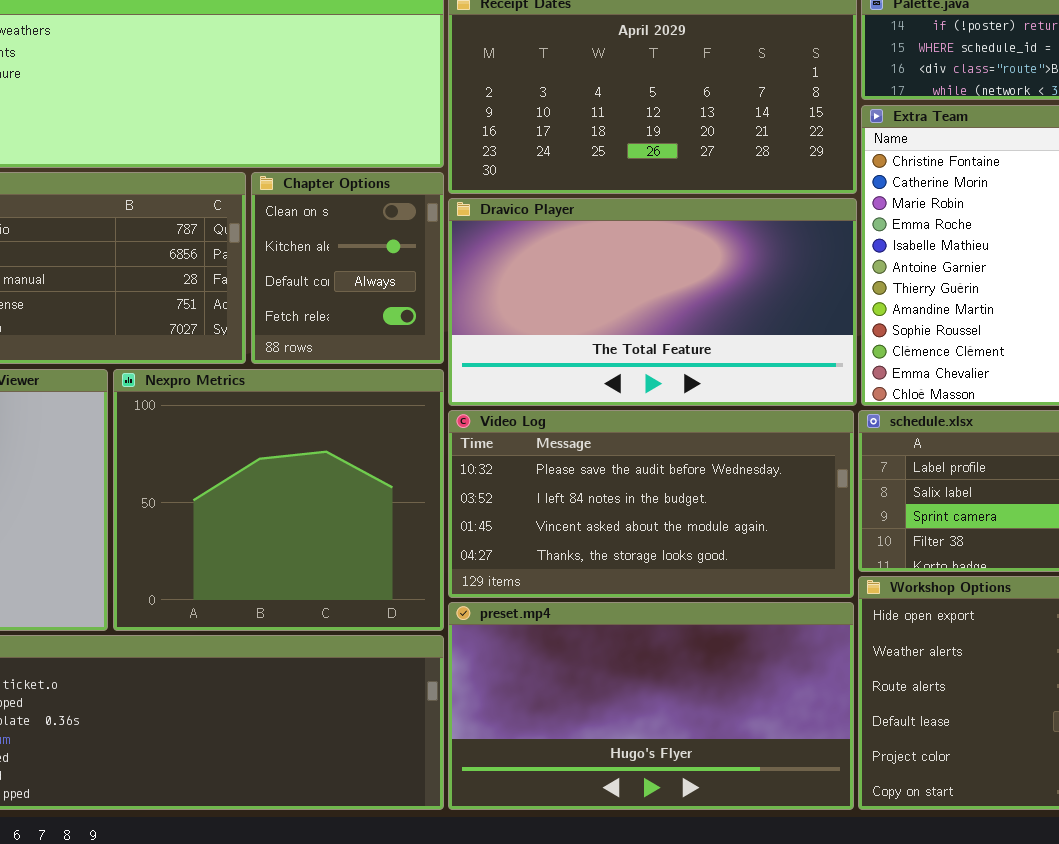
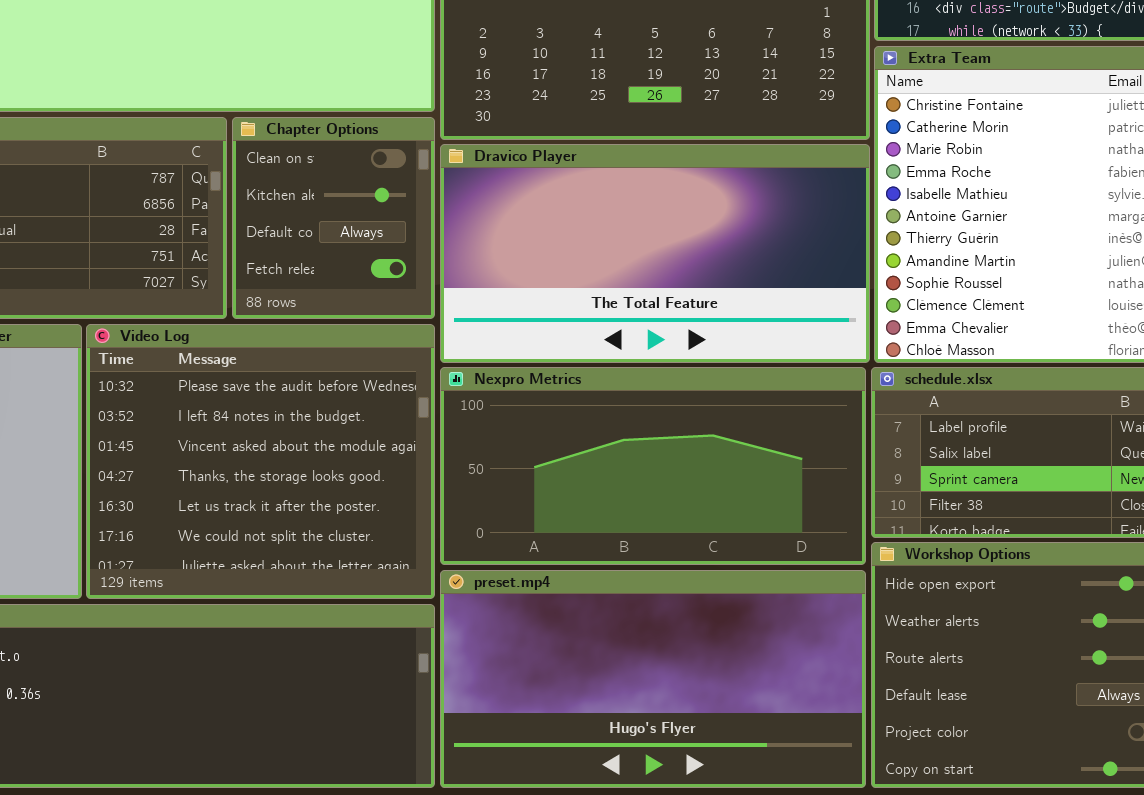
Nexpro Metrics: [113,369,444,631] -> [440,367,866,565], moved, resized
Video Log: [448,410,854,598] -> [86,324,435,599], moved, resized

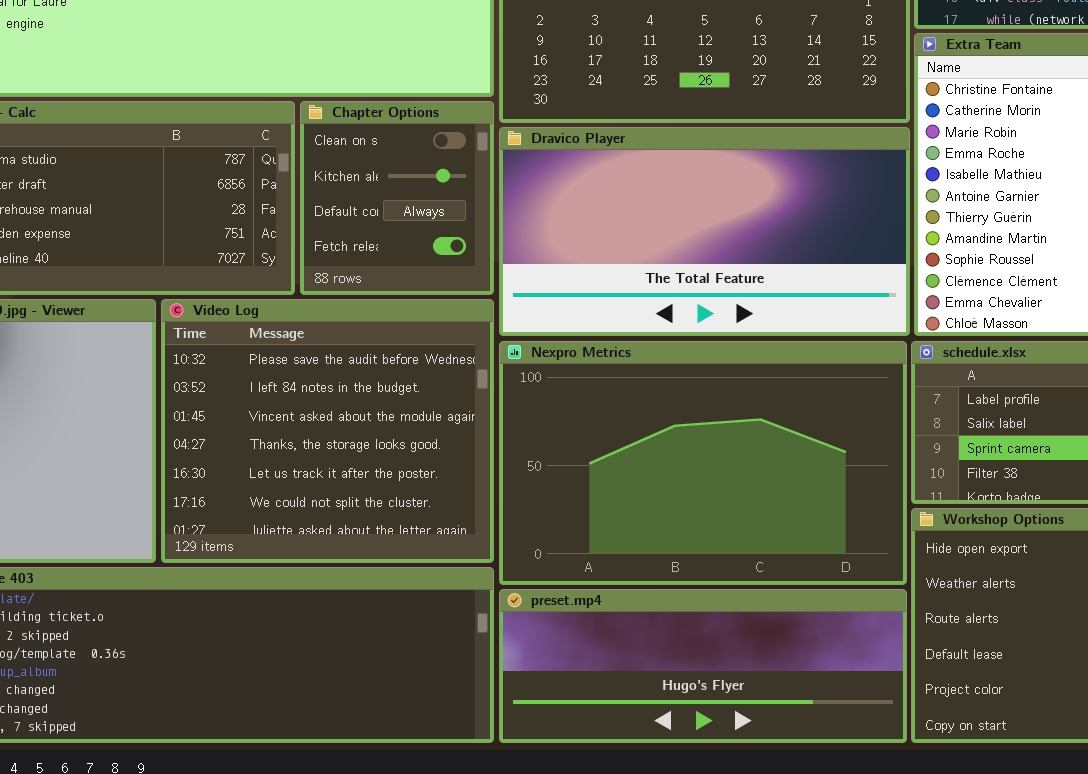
Nexpro Metrics: [440,367,866,565] -> [499,341,907,585], resized
preset.mp4: [440,570,866,788] -> [499,589,907,743], resized

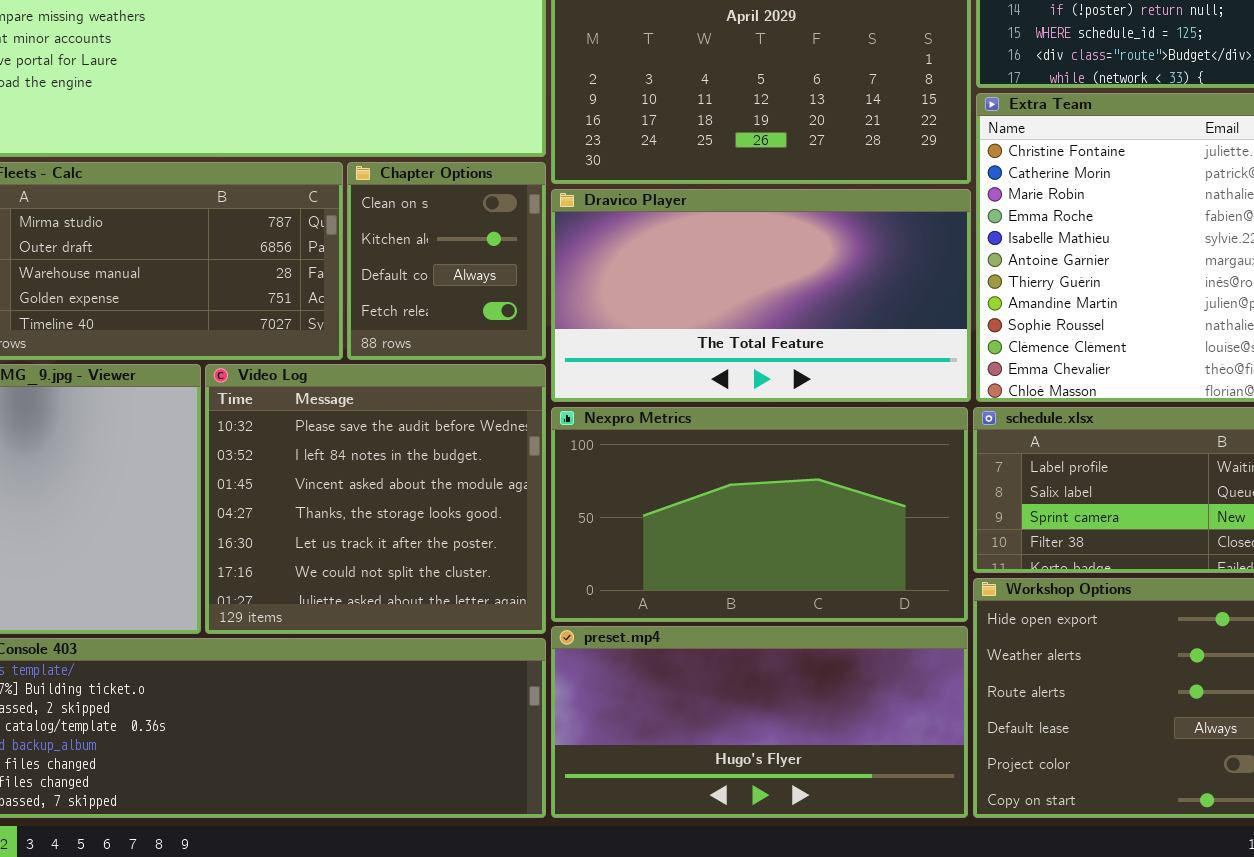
Nexpro Metrics: [499,341,907,585] -> [551,407,968,622], resized
preset.mp4: [499,589,907,743] -> [551,626,968,818], resized

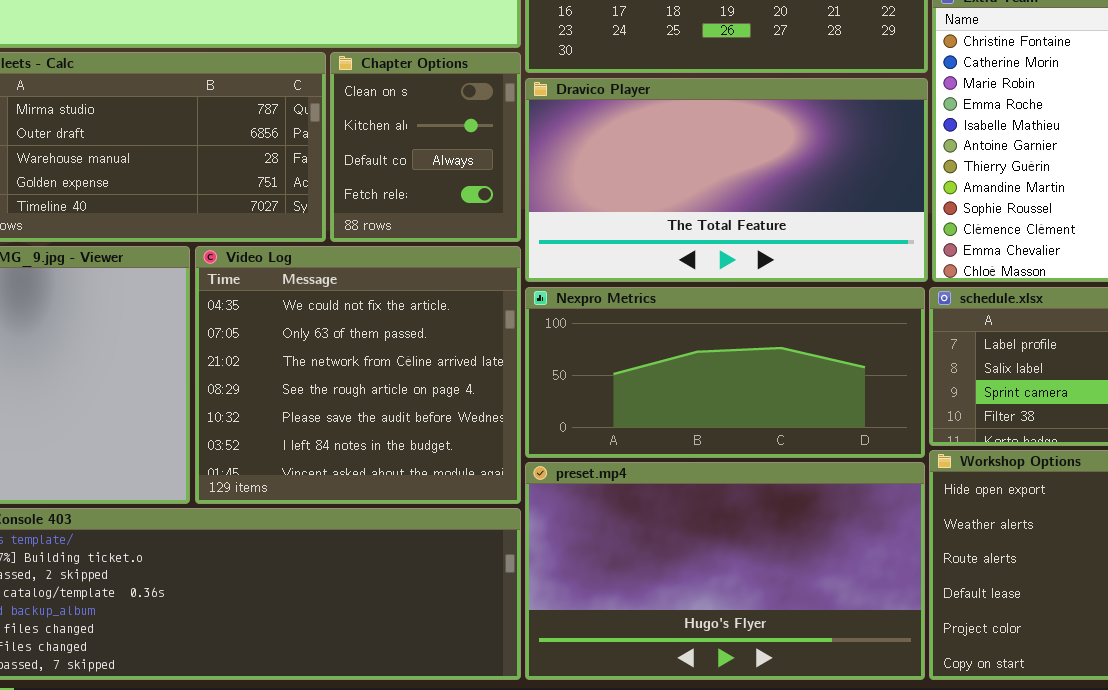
Video Log: [205,364,546,634] -> [195,246,521,504], scrolled up 4 rows
Nexpro Metrics: [551,407,968,622] -> [525,287,925,458], resized
preset.mp4: [551,626,968,818] -> [525,462,925,680], resized

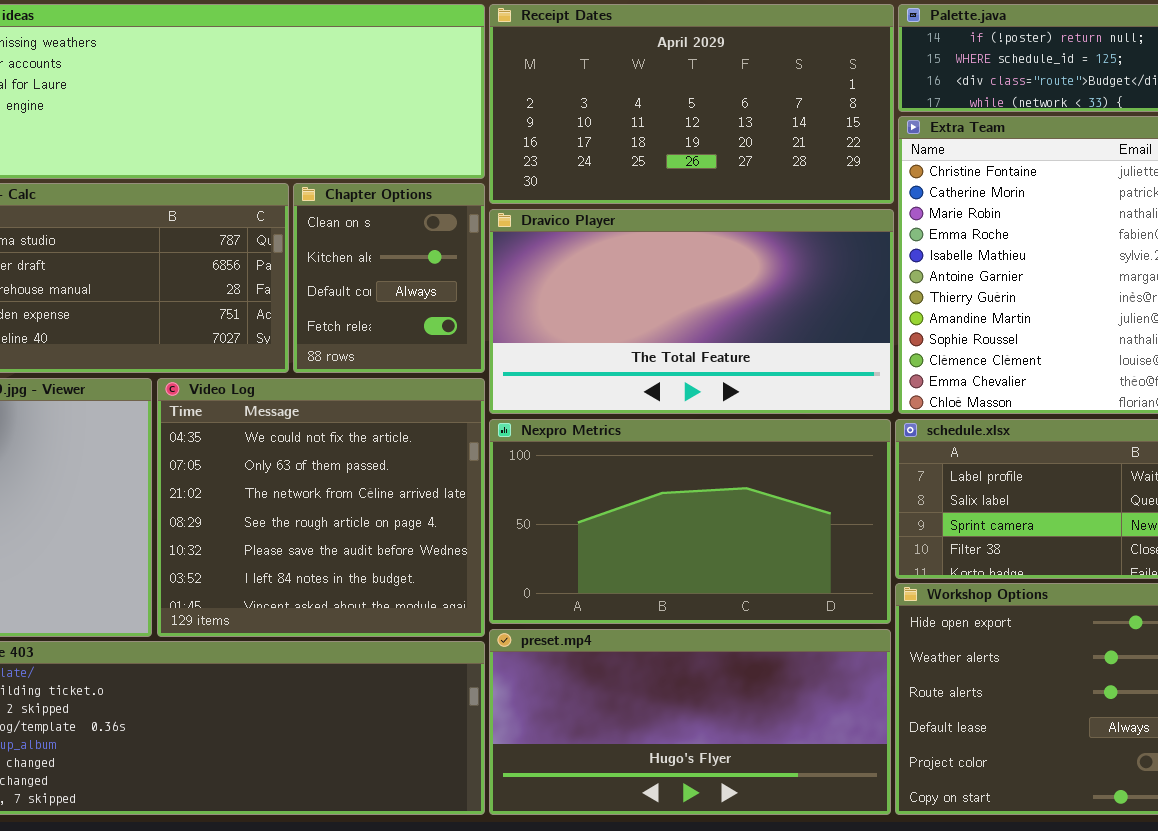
Nexpro Metrics: [525,287,925,458] -> [489,419,891,624], resized
preset.mp4: [525,462,925,680] -> [489,629,891,815], resized

